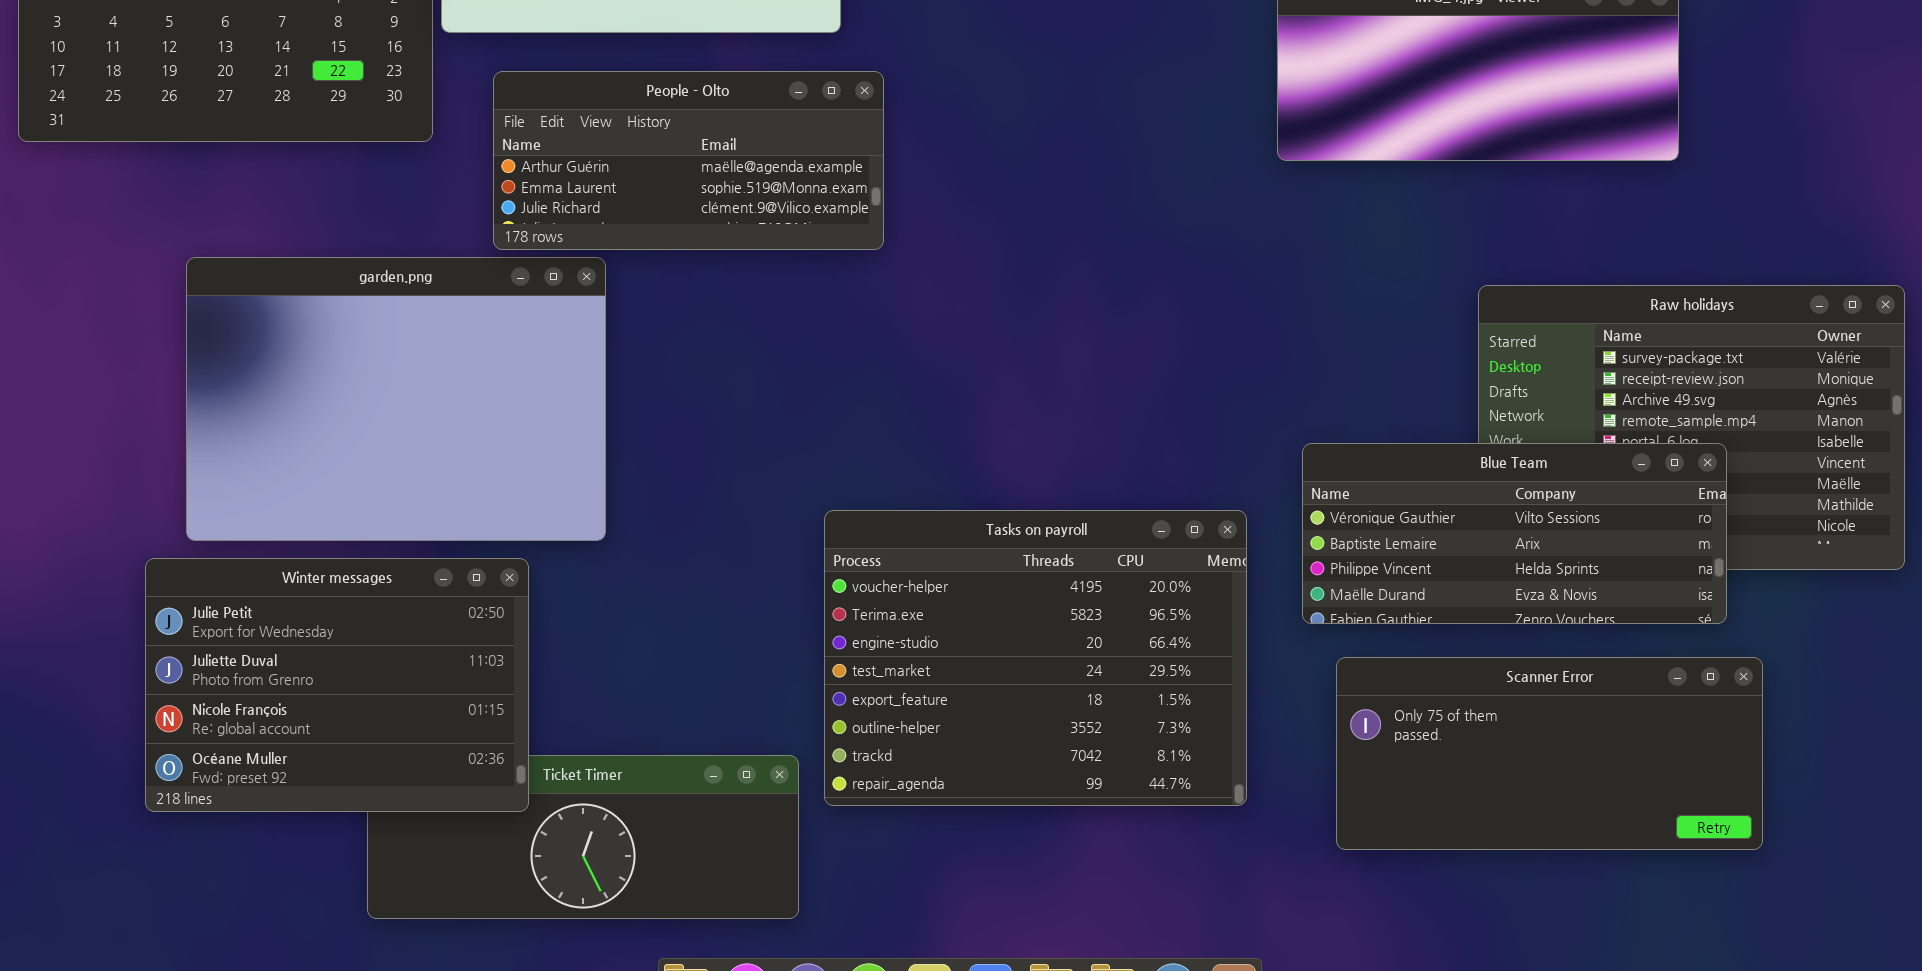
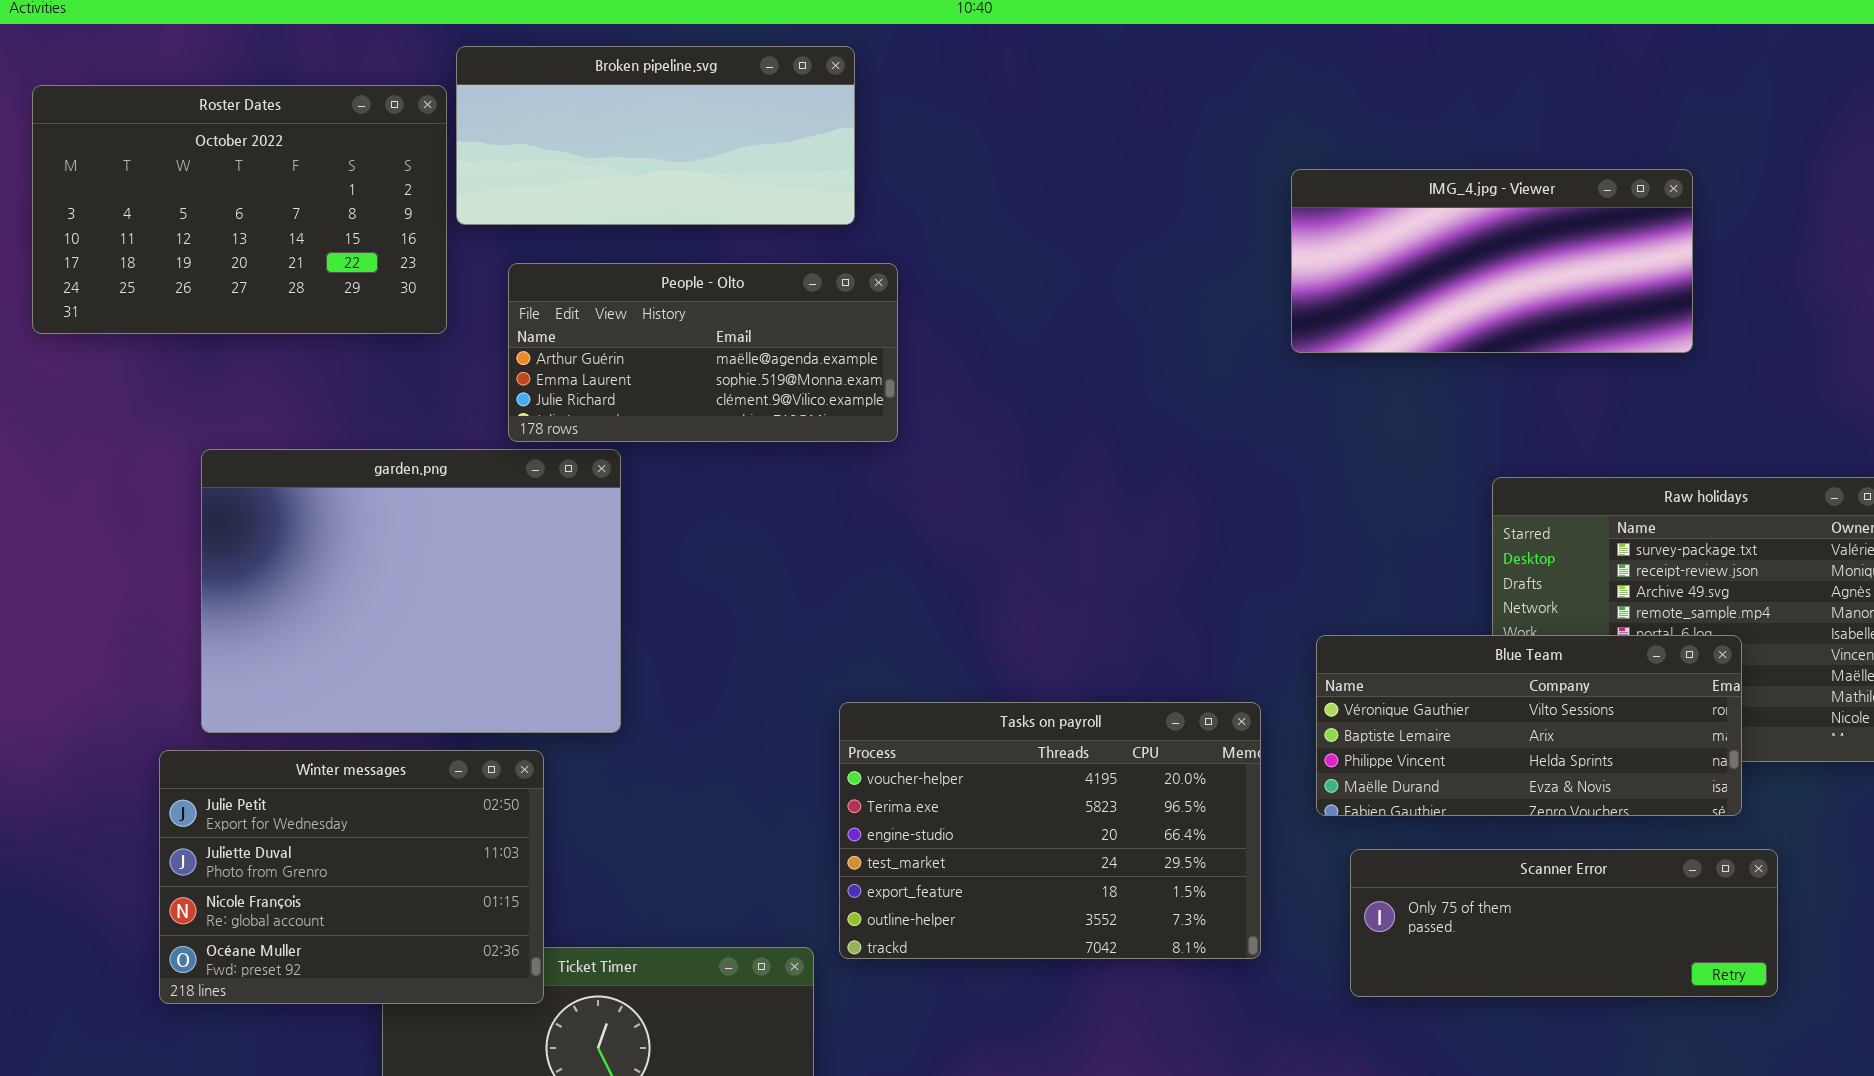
Tasks on payroll: [824,510,1247,806] -> [839,702,1261,959], resized
Scanner Error: [1336,657,1763,850] -> [1350,849,1778,997], resized

